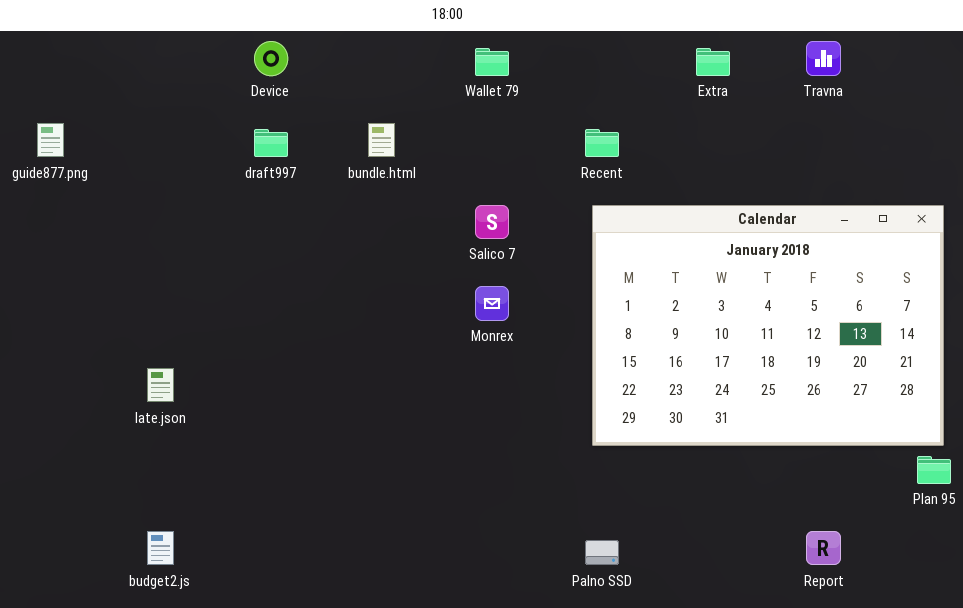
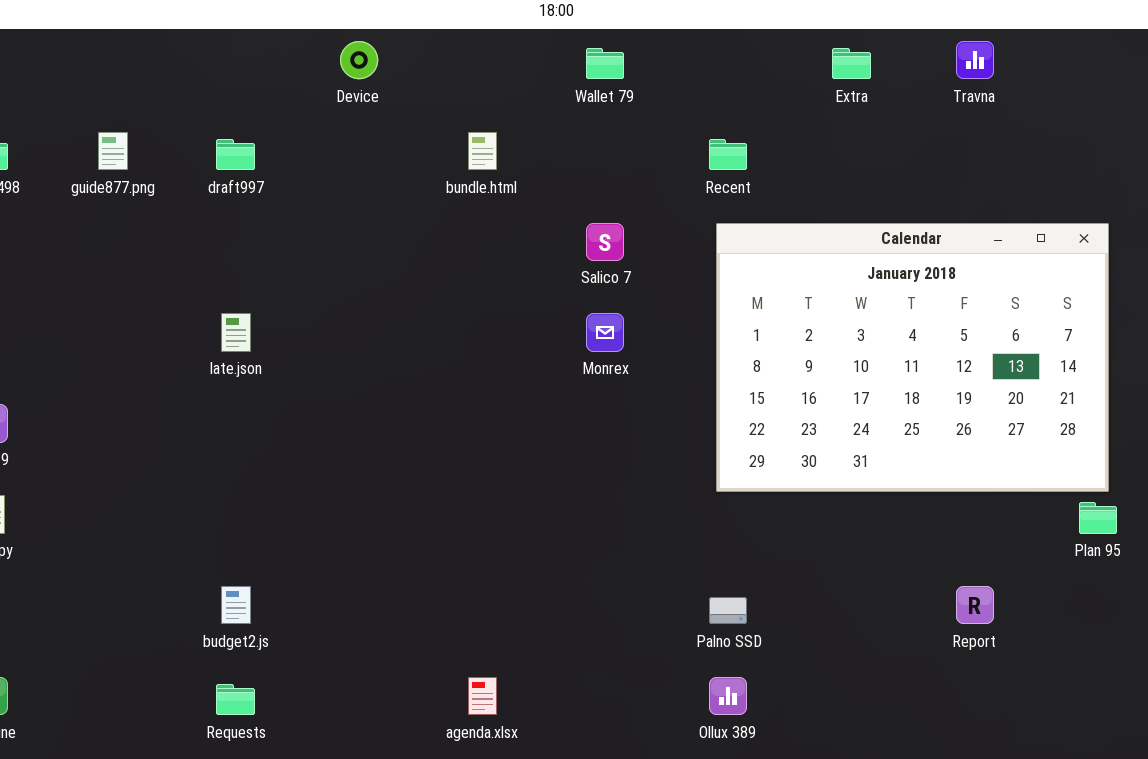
draft997: [254,129,288,157] -> [216,139,255,170], moved
late.json: [147,368,174,402] -> [221,313,251,352], moved

